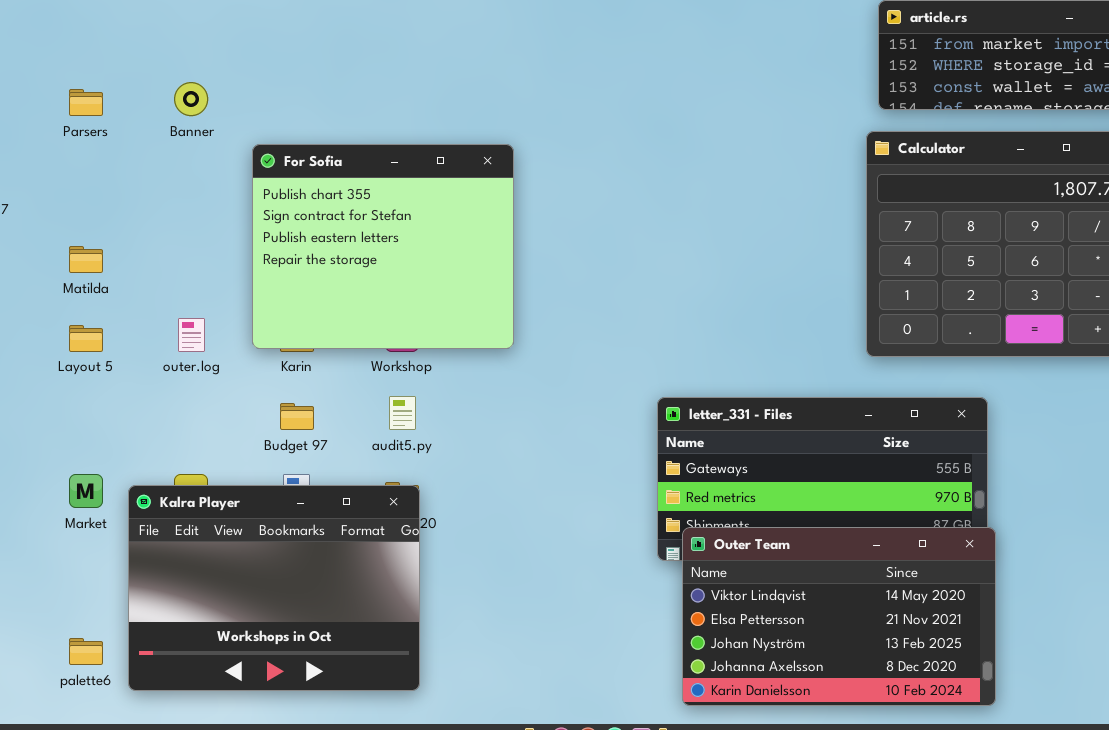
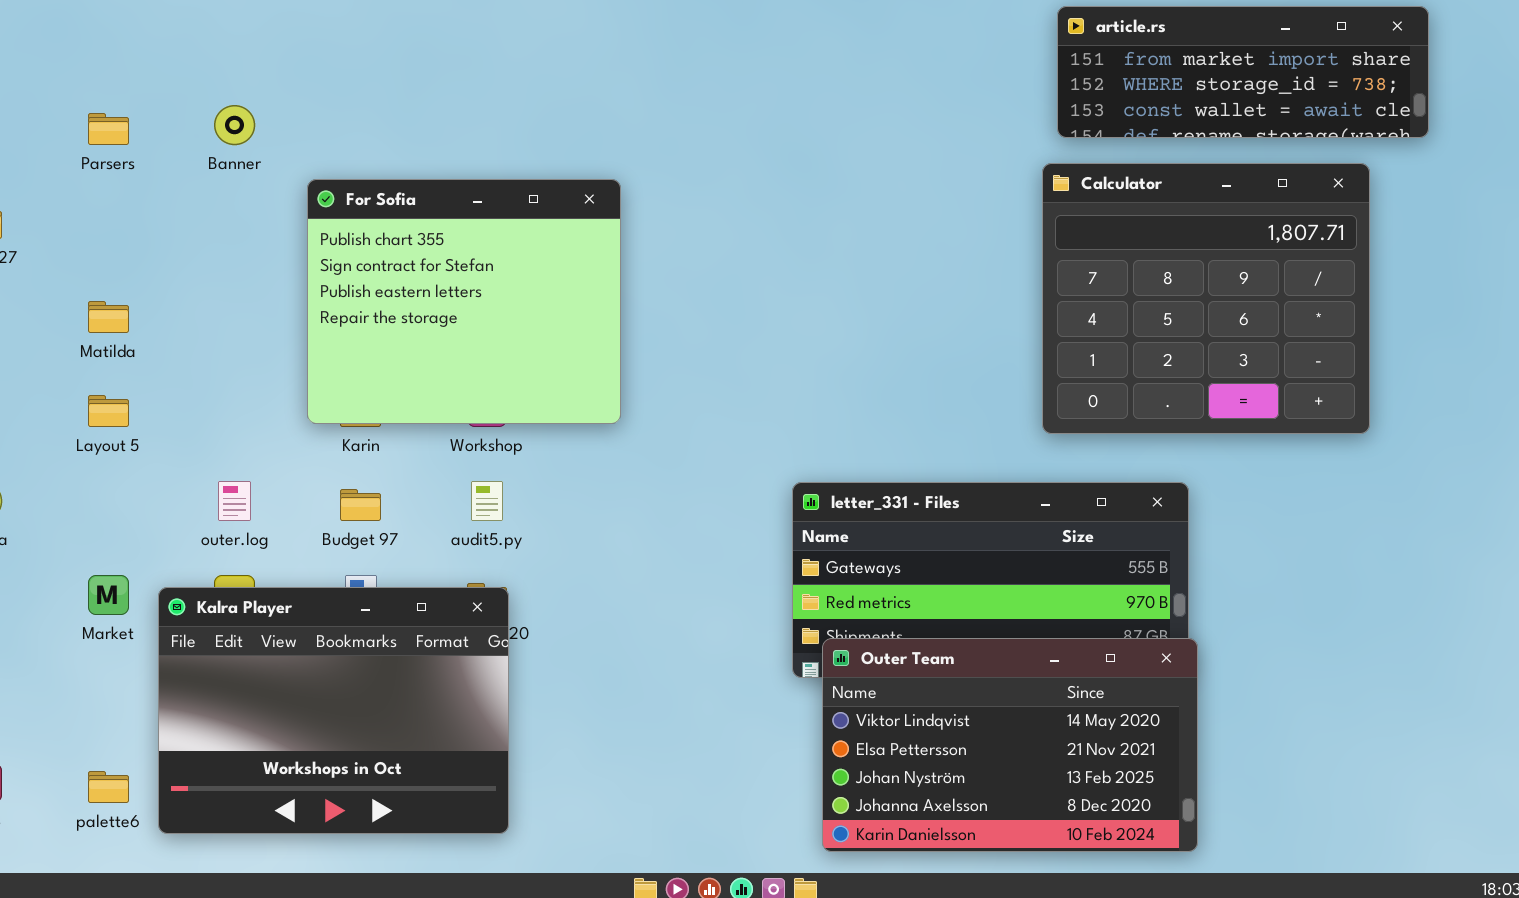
outer.log: [178,318,205,352] -> [218,481,251,521], moved

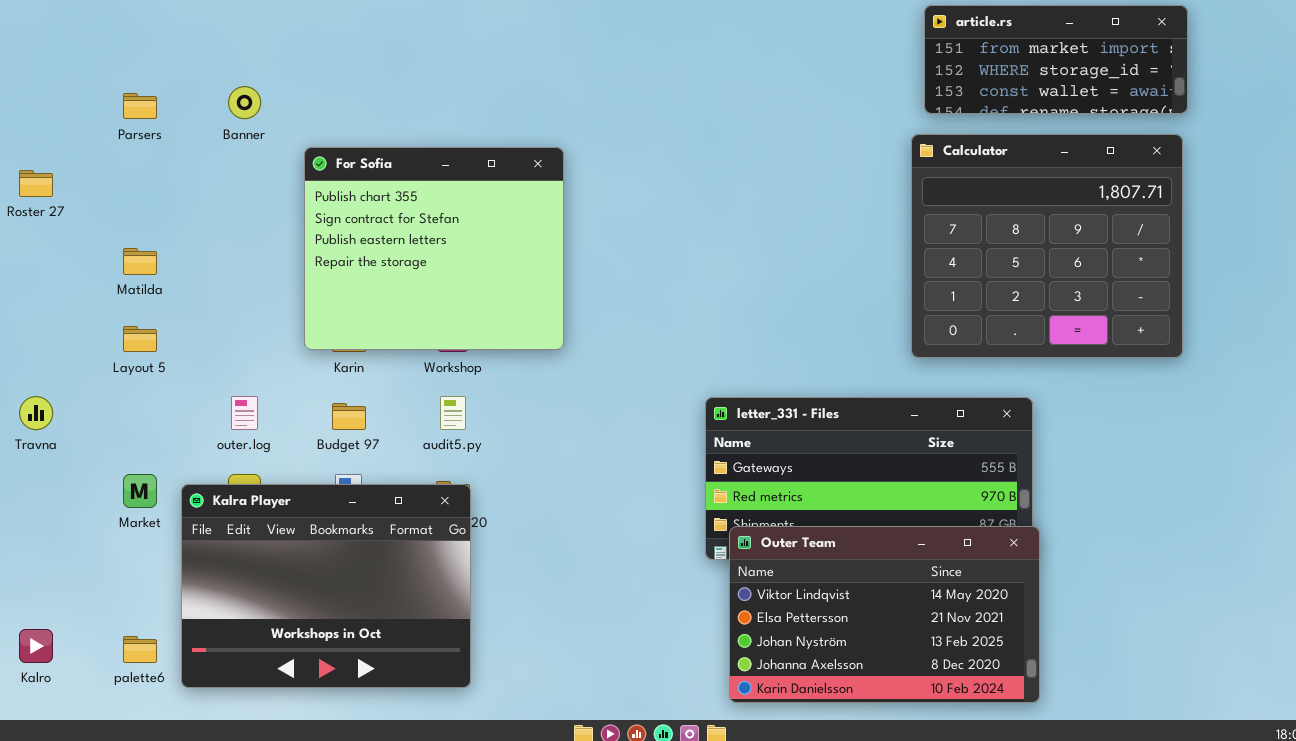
article.rs: [1057,6,1429,138] -> [924,5,1188,114], resized

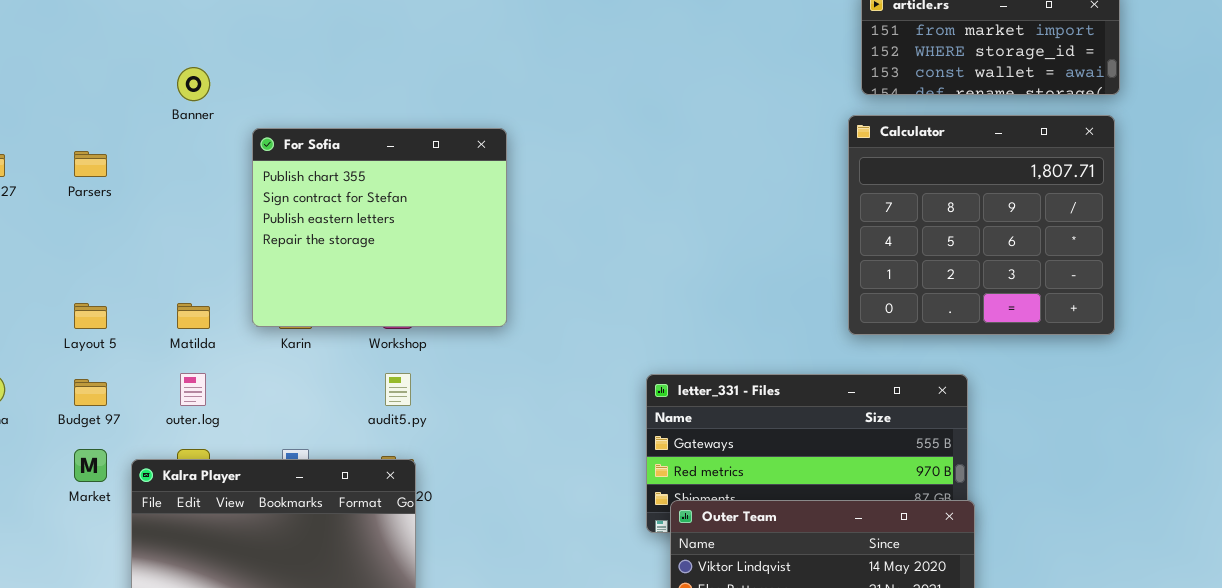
Parsers: [123,93,157,119] -> [74,151,107,177], moved
Matilda: [123,248,157,275] -> [177,303,210,329], moved
Budget 97: [332,403,366,430] -> [74,379,107,406], moved

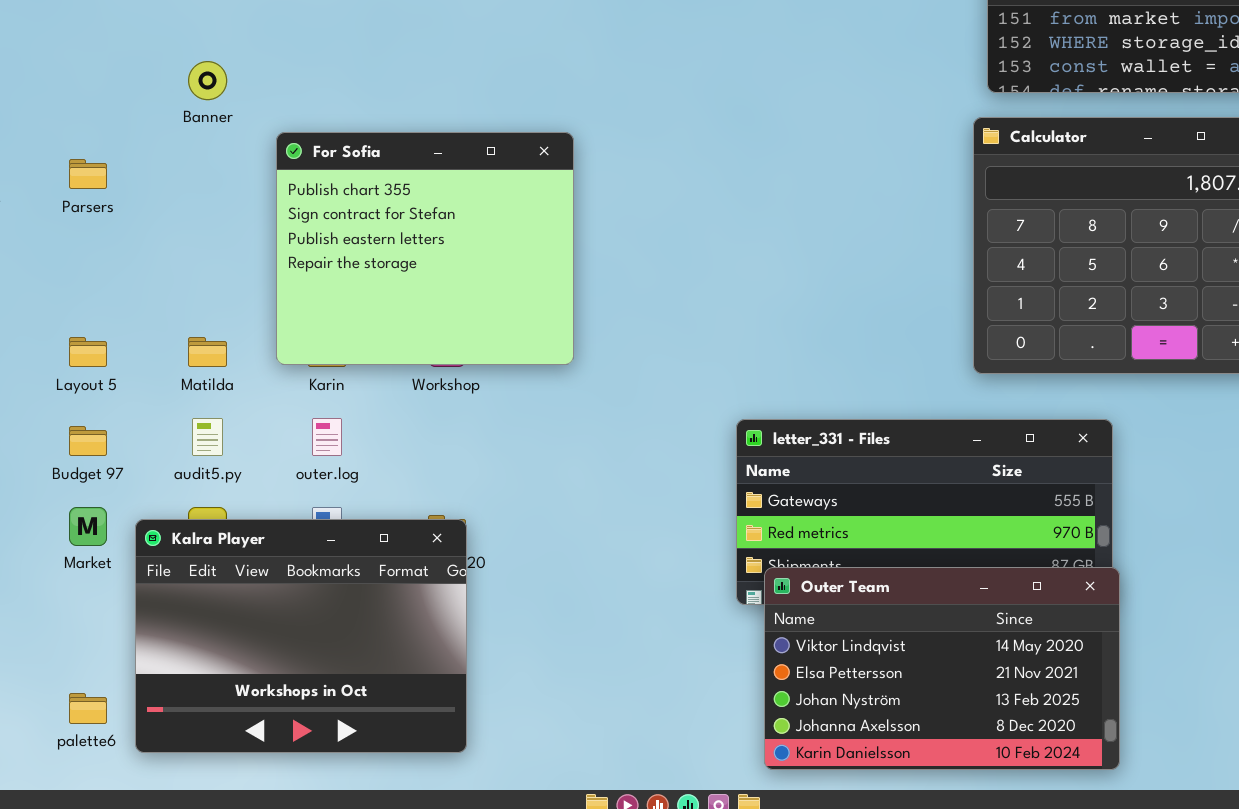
outer.log: [180,373,206,406] -> [312,418,342,456], moved
audit5.py: [385,373,411,406] -> [192,418,223,456], moved

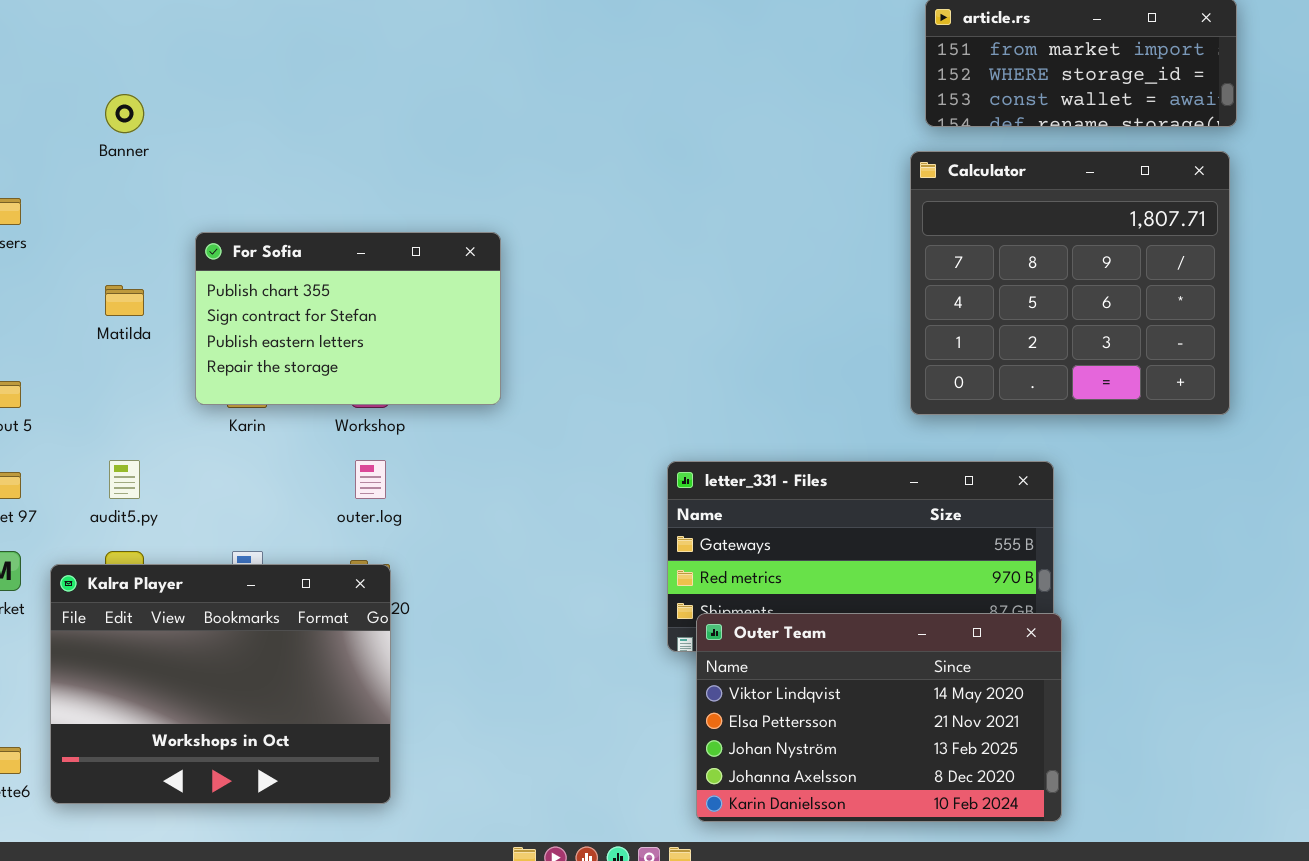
For Sofia: [276,132,574,365] -> [195,232,501,405], resized
Matilda: [188,337,227,367] -> [105,285,144,316], moved
outer.log: [312,418,342,456] -> [355,460,386,499], moved

